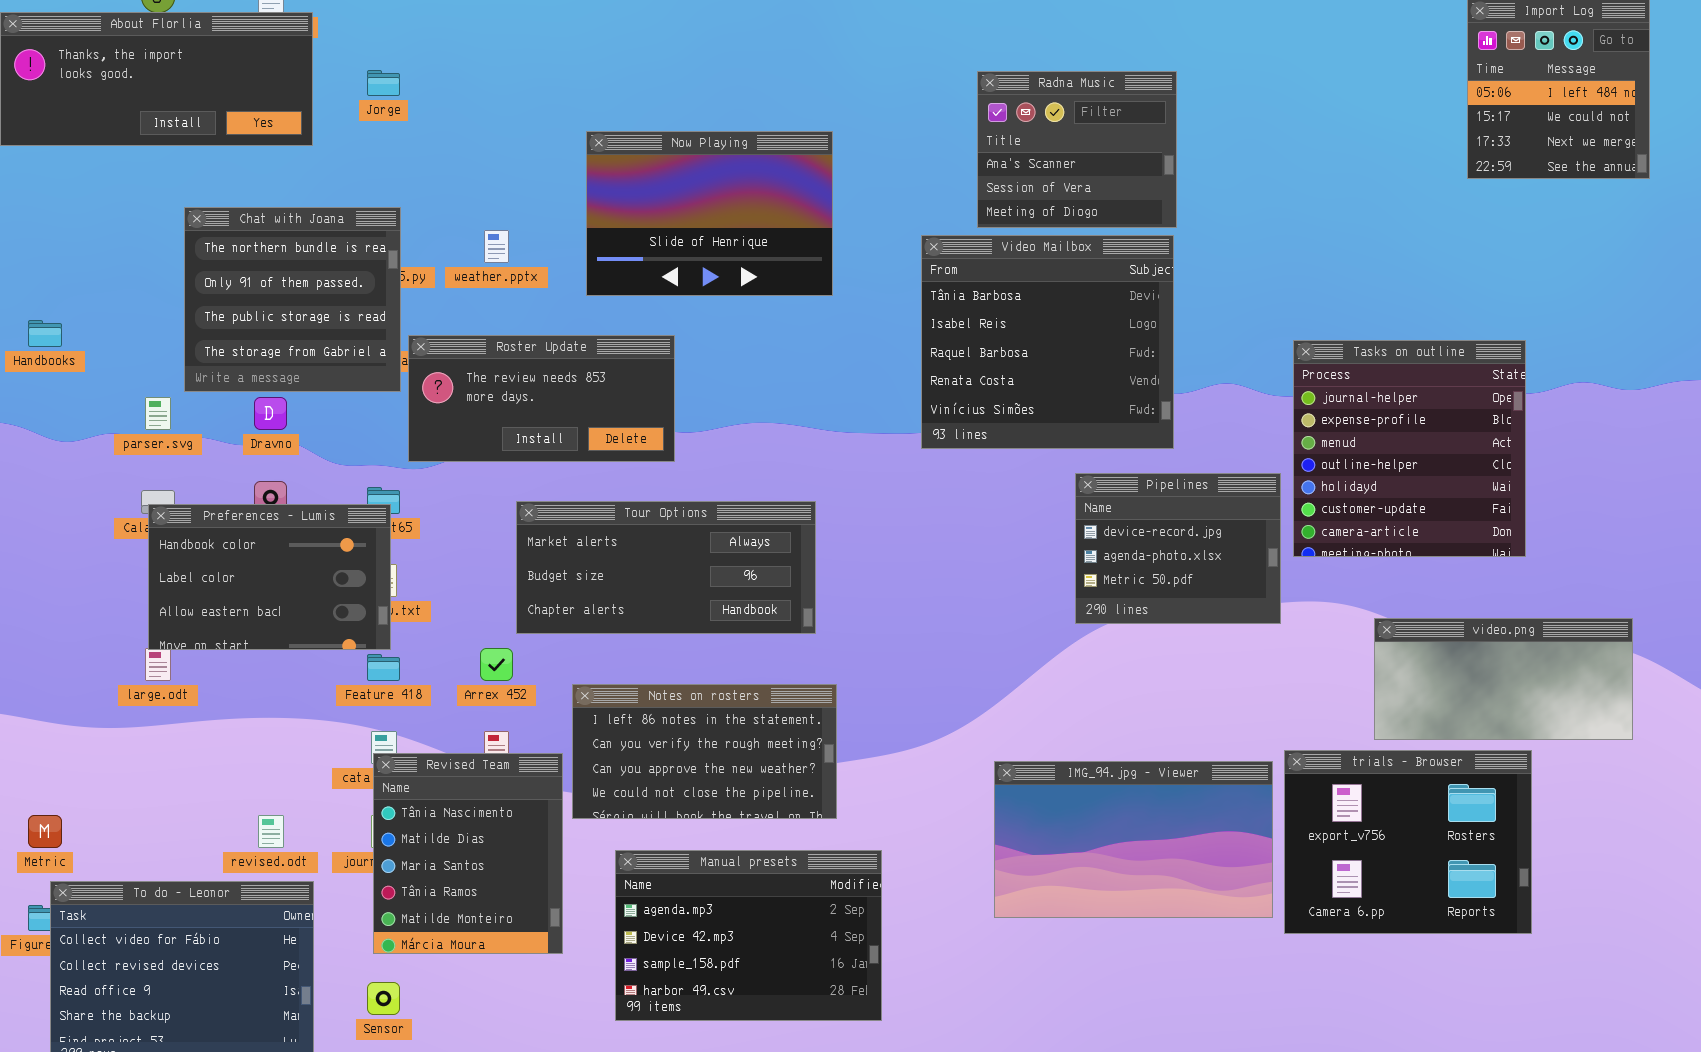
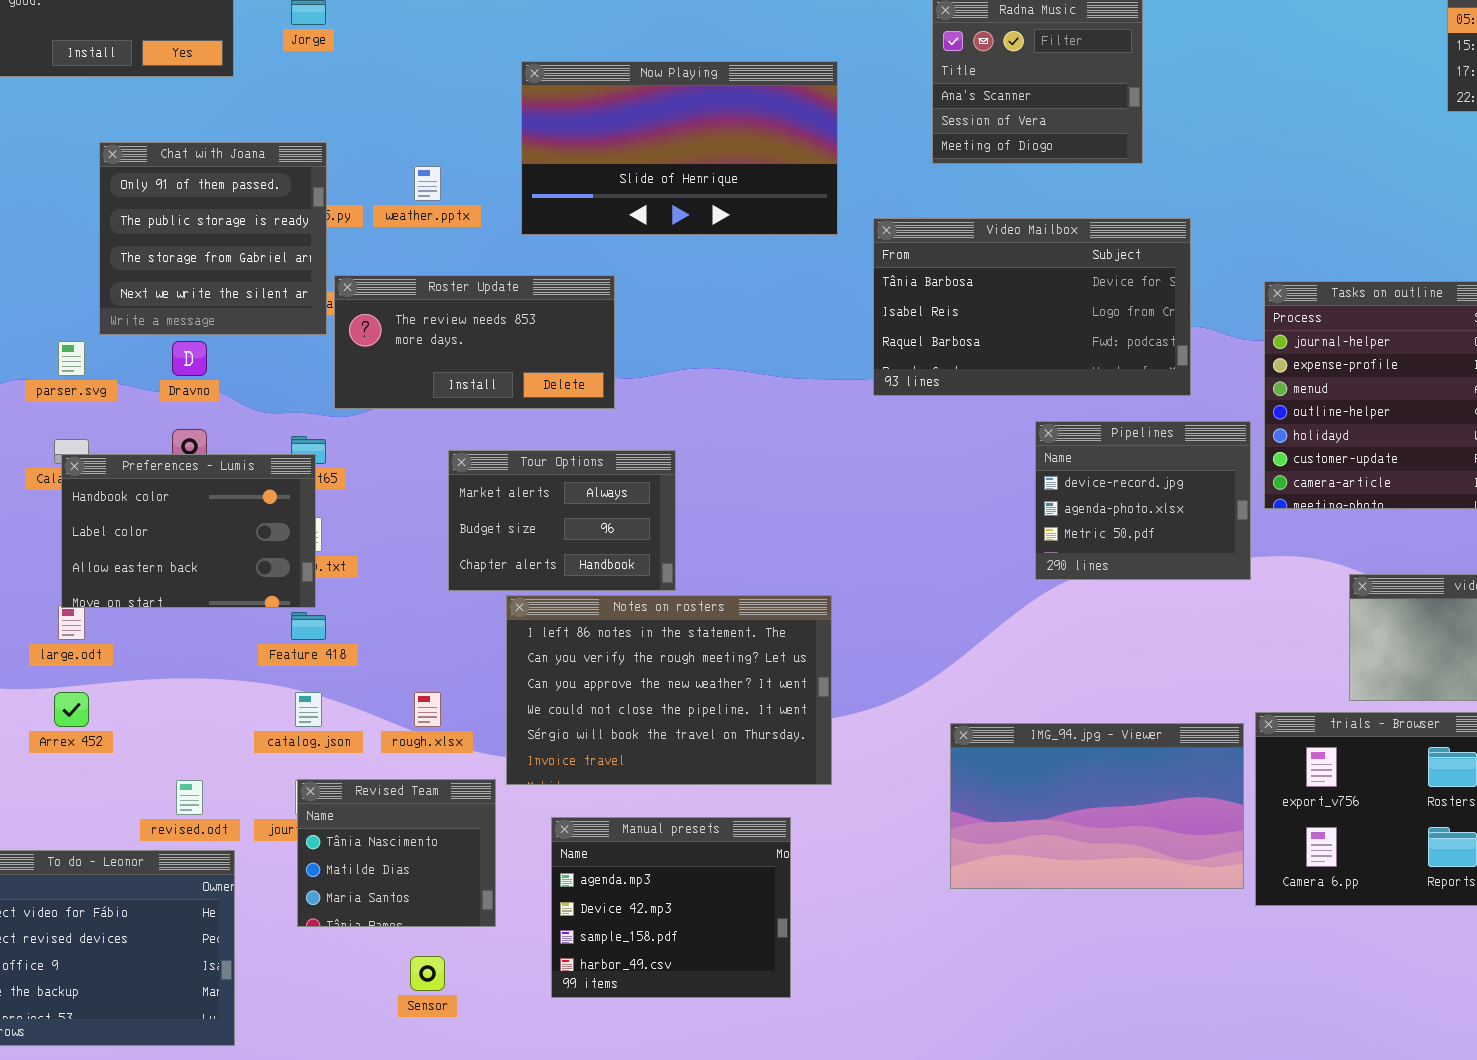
Now Playing: [586,131,833,296] -> [521,61,838,235], resized
Chat with Joana: [184,207,401,392] -> [99,142,327,335], scrolled down 1 row
Video Mailbox: [921,235,1174,449] -> [873,218,1191,396], resized
Tour Options: [516,501,816,634] -> [448,450,676,591], resized
Arrex 452: [480,648,513,681] -> [54,692,89,727], moved
Notes on rosters: [572,684,837,819] -> [506,595,832,785], resized
Revised Team: [373,753,563,954] -> [297,779,496,927], resized
Manual presets: [615,850,882,1021] -> [551,817,791,998], resized
Sensor: [367,982,400,1015] -> [410,956,445,991], moved

